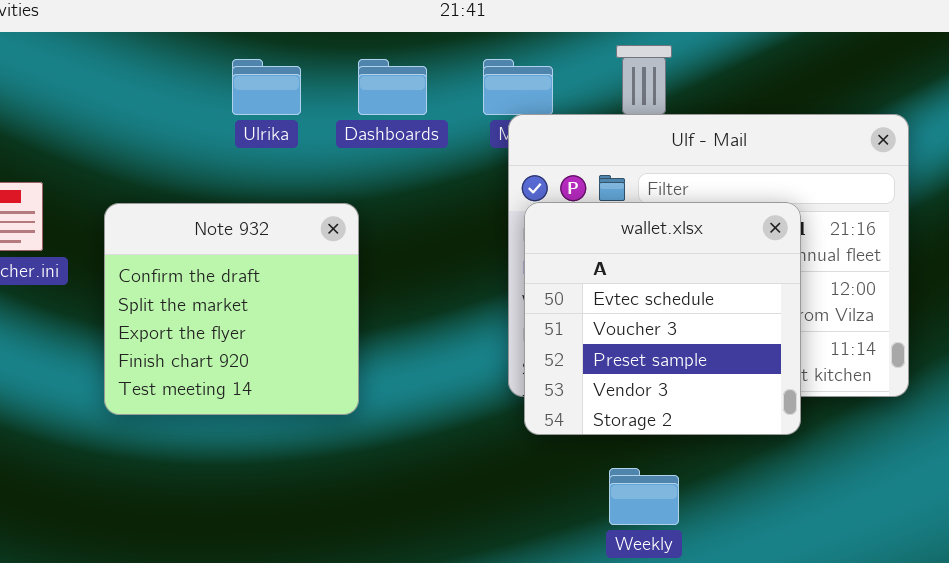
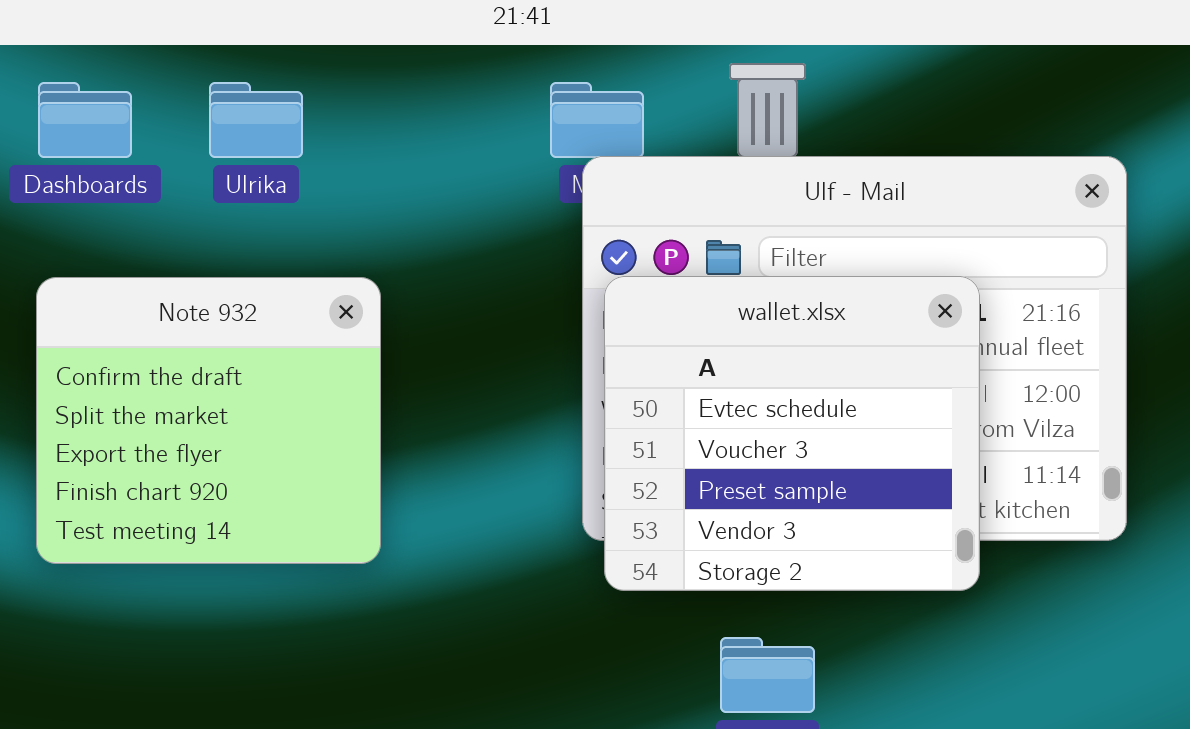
Dashboards: [358,59,427,115] -> [38,82,132,158], moved

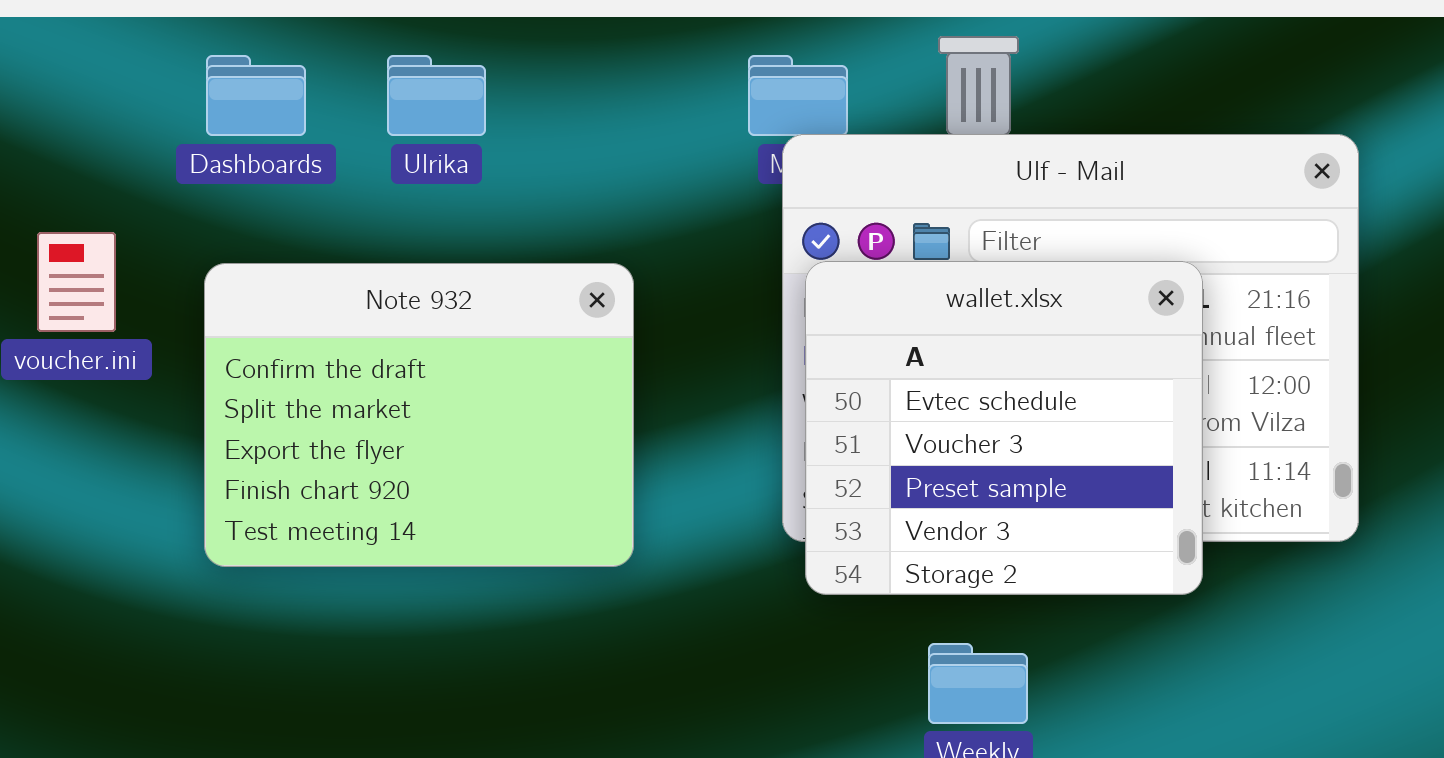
Note 932: [36,277,381,564] -> [204,263,634,567], resized

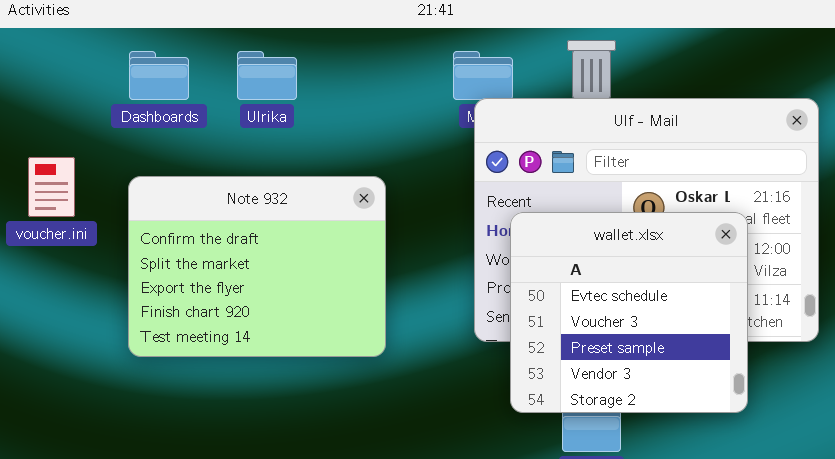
wallet.xlsx: [805,261,1203,595] -> [510,212,748,413], moved

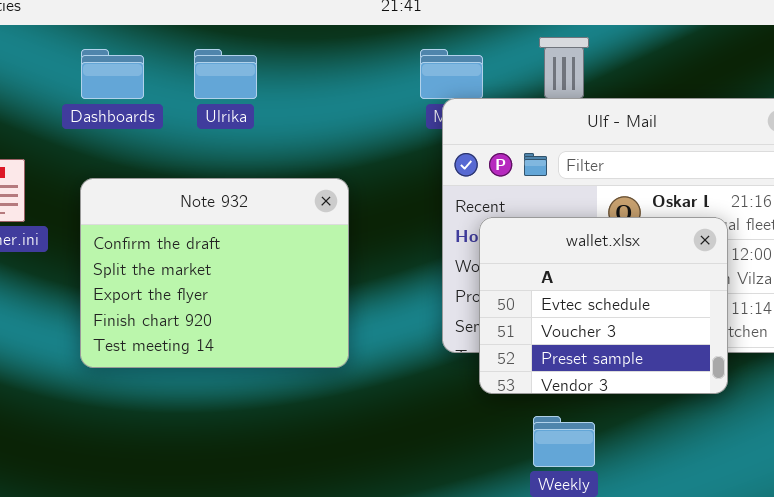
wallet.xlsx: [510,212,748,413] -> [479,217,728,394], resized

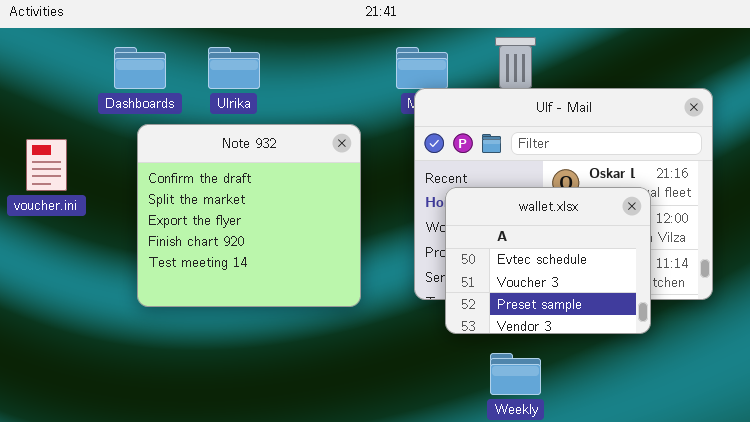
Note 932: [80,178,349,368] -> [137,124,361,307], moved, resized

